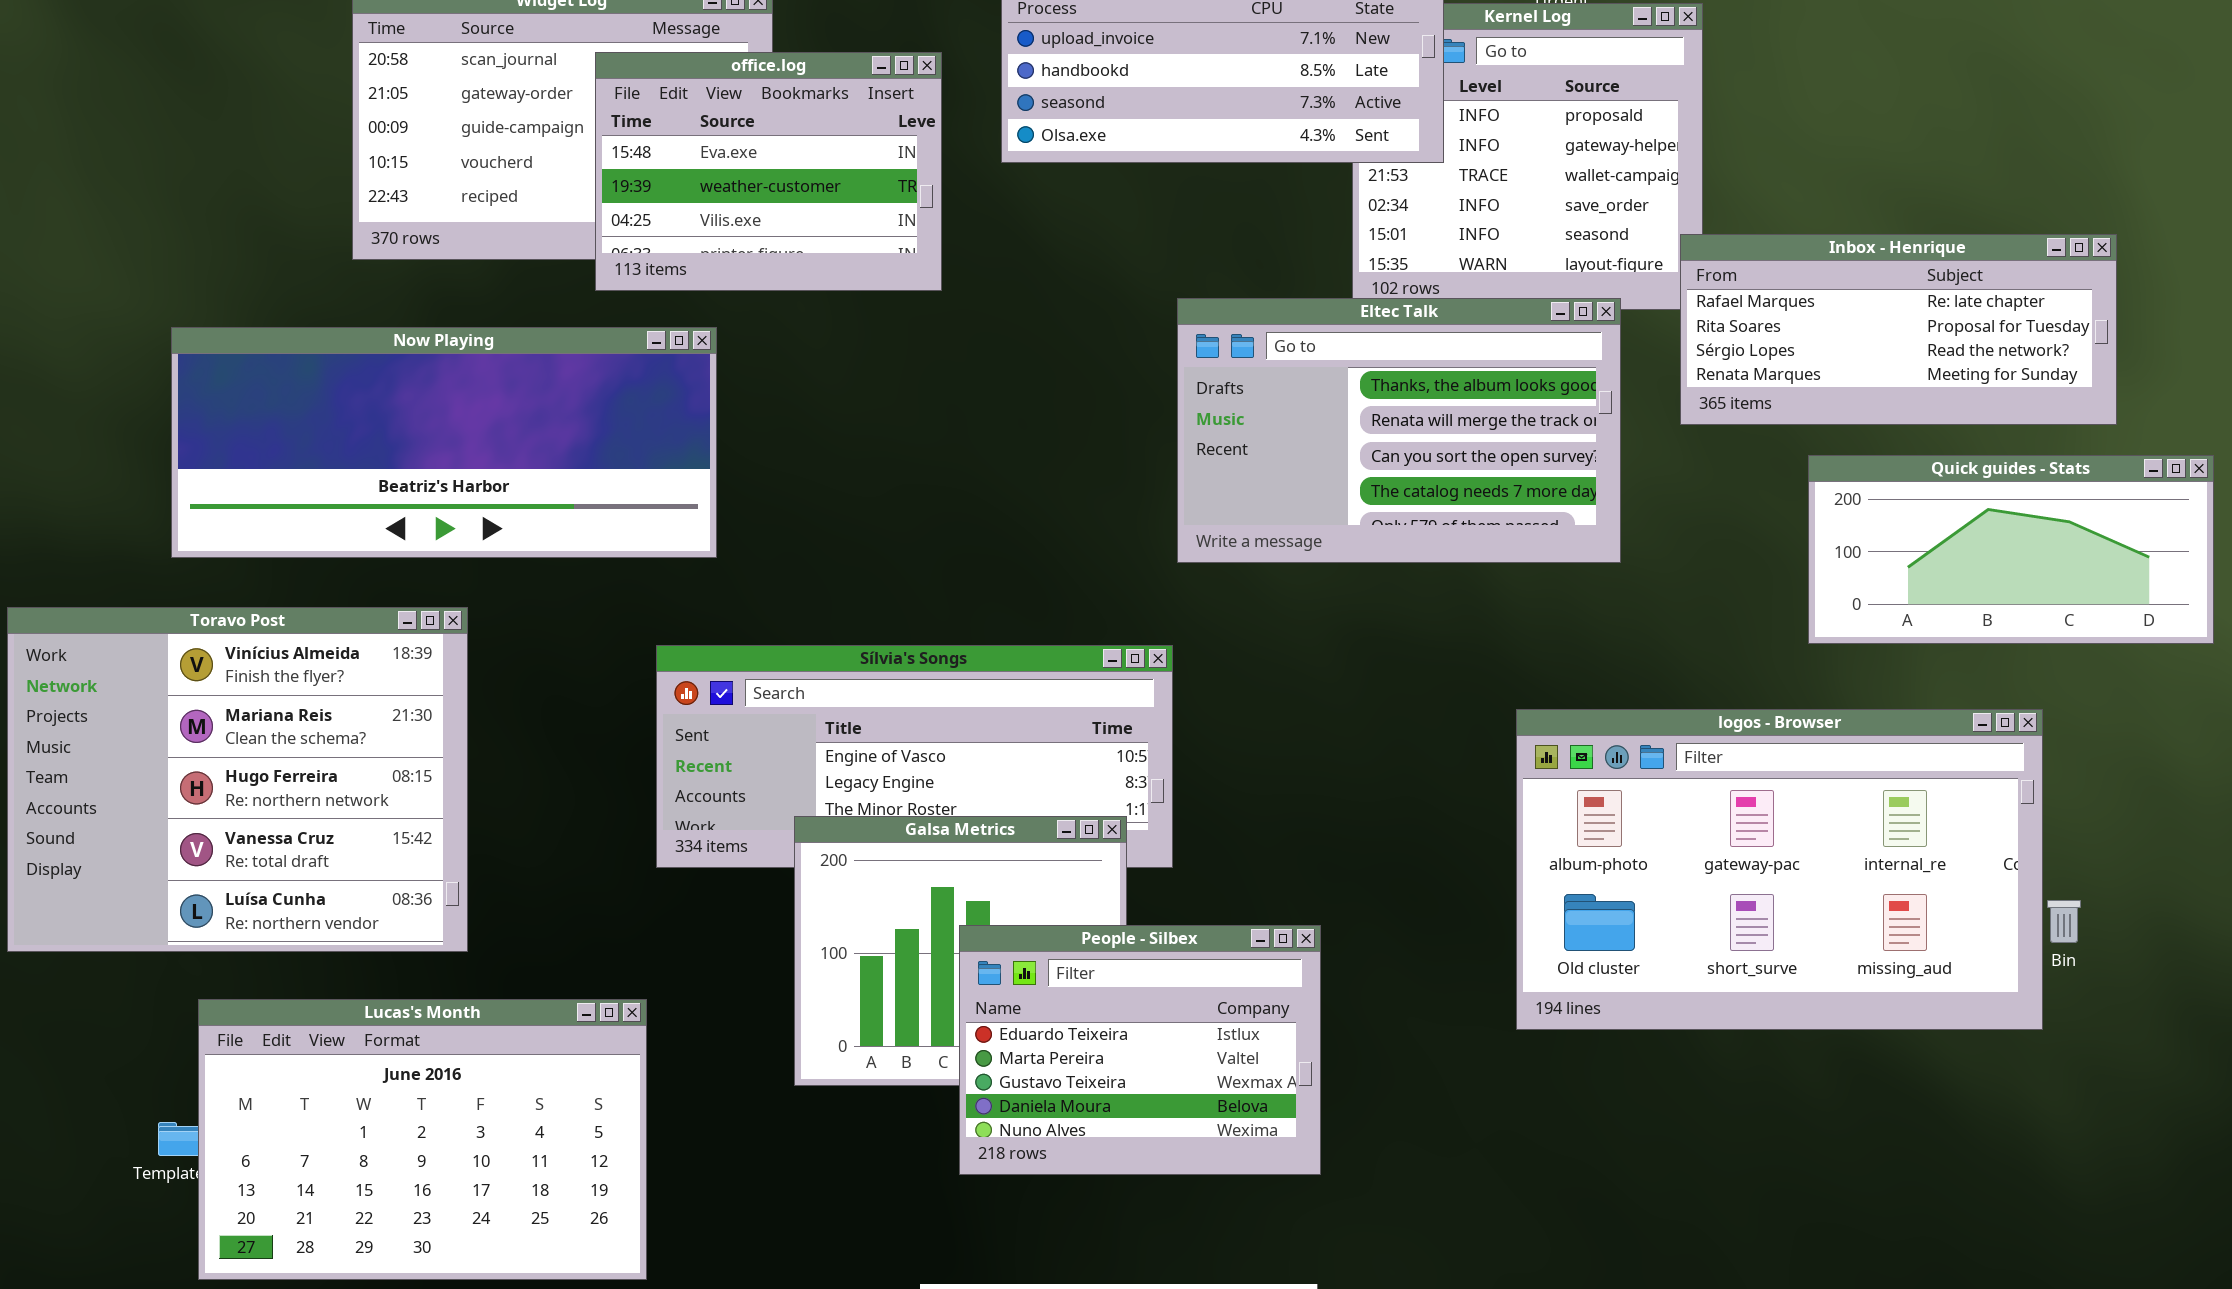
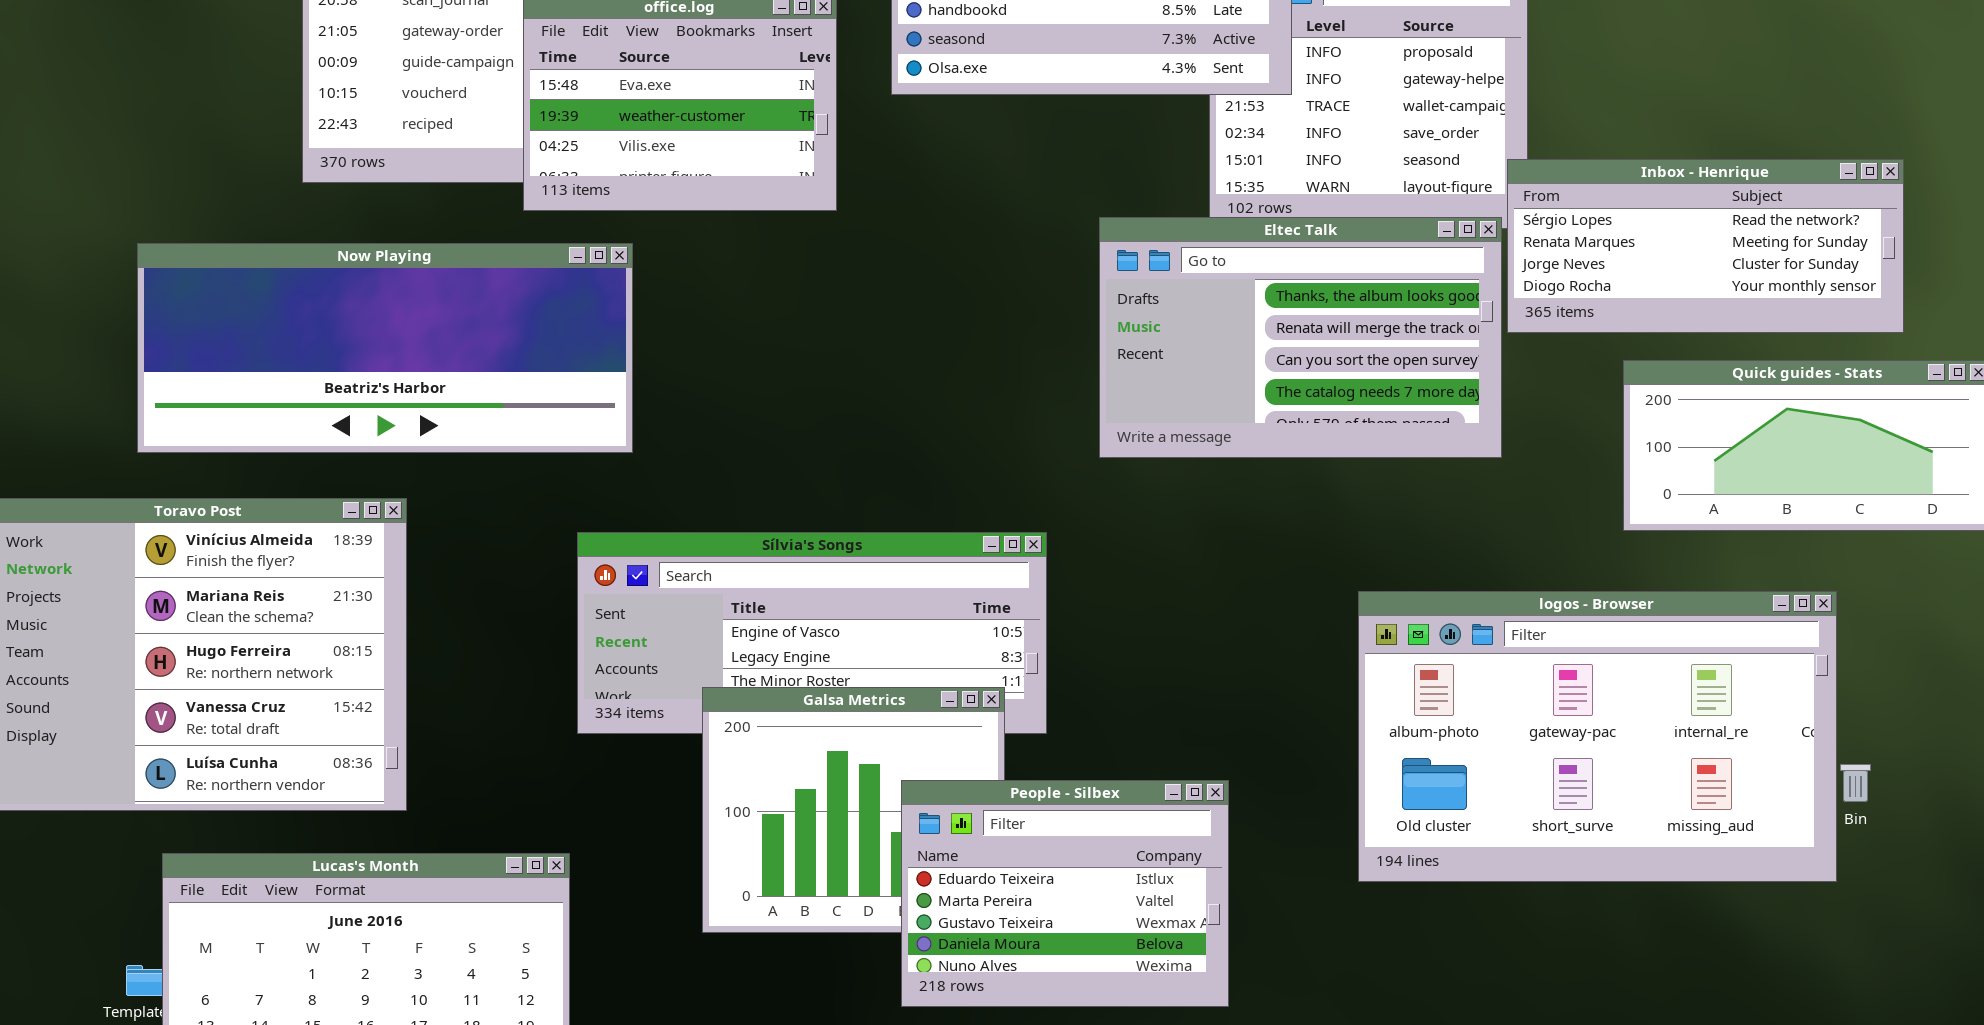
Inbox - Henrique: [1680,234,2117,425] -> [1507,159,1904,333], scrolled down 2 rows
Eltec Talk: [1177,298,1621,563] -> [1099,217,1502,458], moved
People - Silbex: [959,925,1321,1175] -> [901,780,1229,1007], moved

